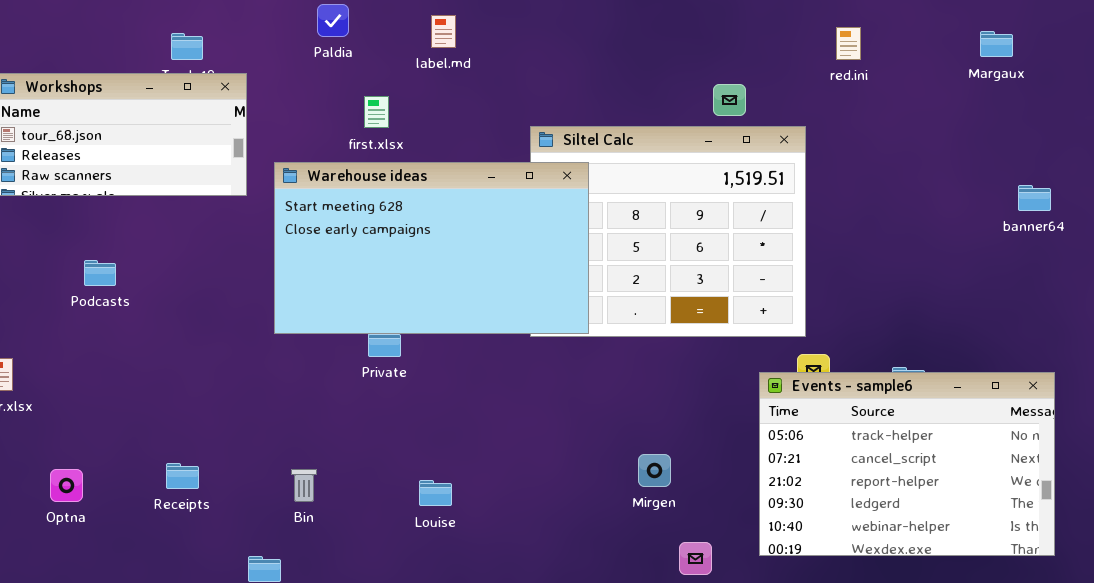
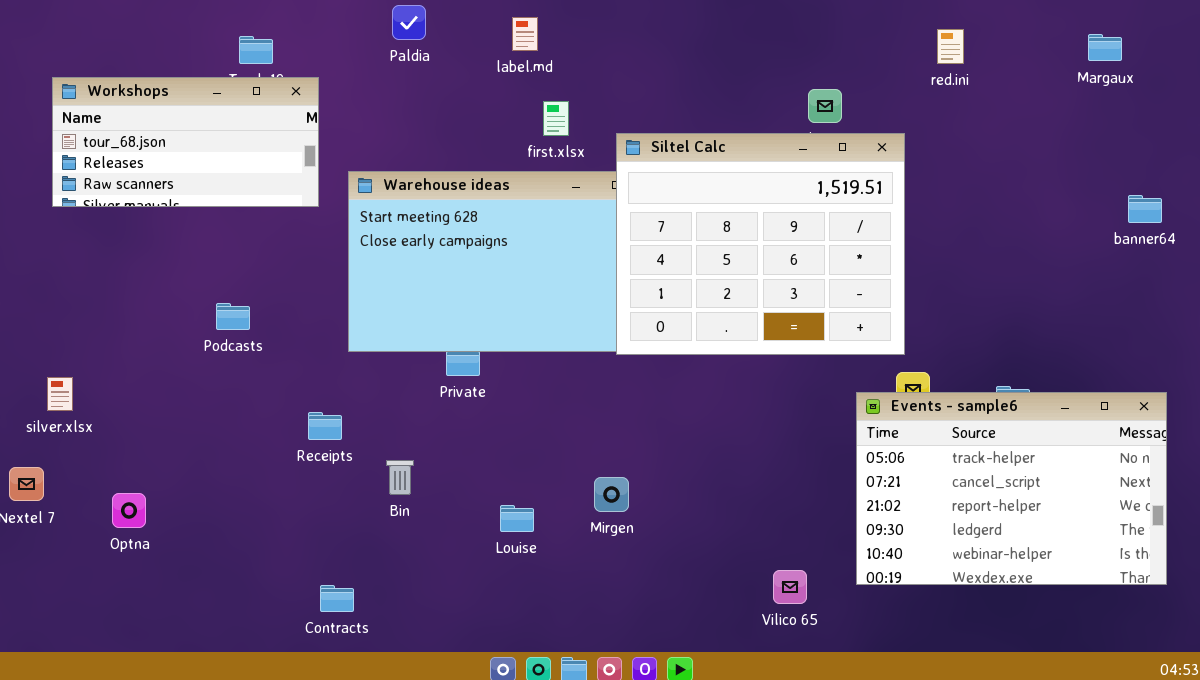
first.xlsx: [364,96,389,128] -> [543,101,569,136], moved
Siltel Calc: [530,126,806,337] -> [616,133,905,355], raised
Podcasts: [84,260,116,286] -> [216,303,250,330], moved
Mirgen: [638,454,671,487] -> [594,477,629,512], moved
Receipts: [166,463,199,489] -> [308,412,342,440], moved
Bin: [291,469,317,502] -> [386,460,414,495], moved

